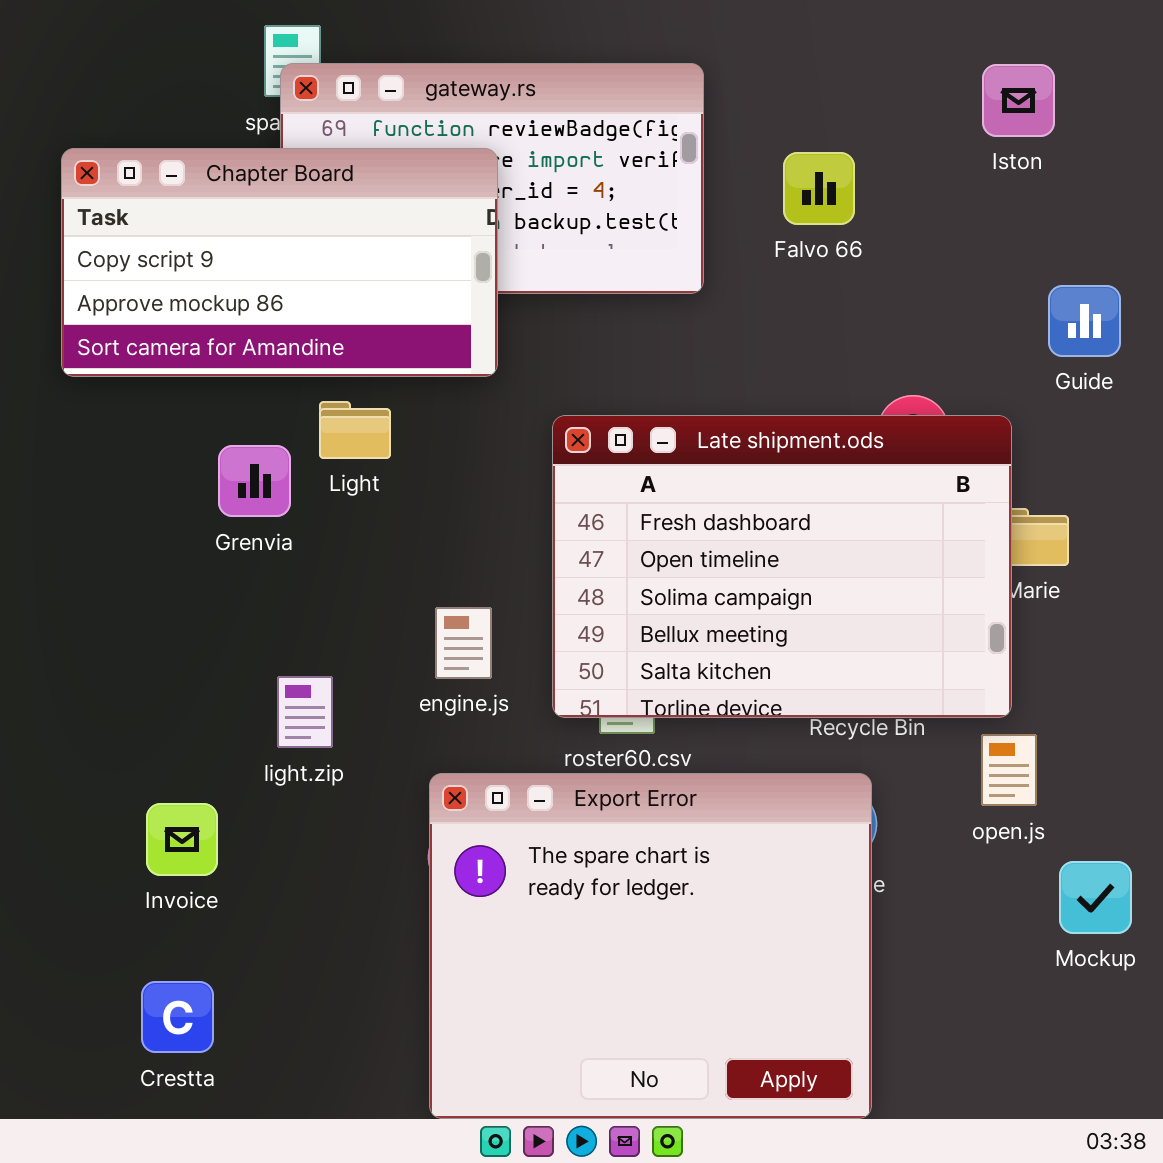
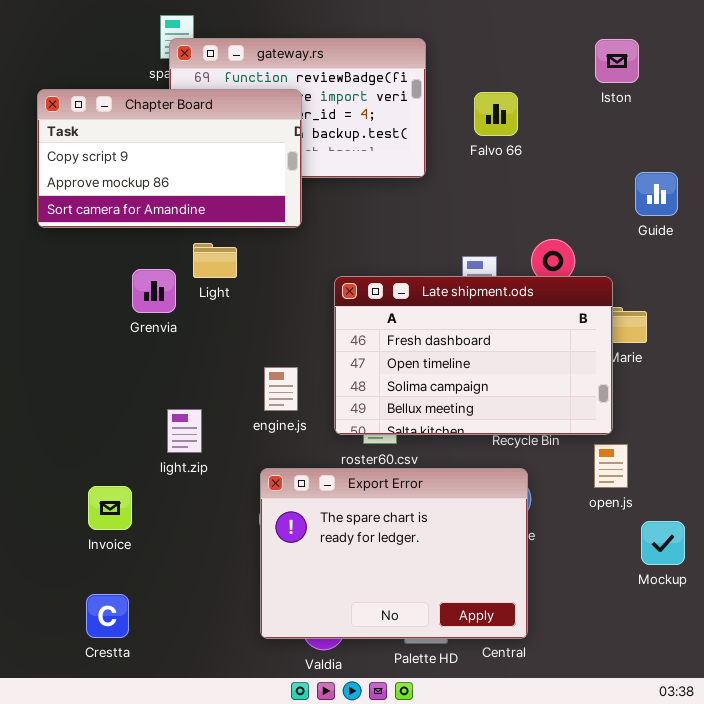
Late shipment.ods: [552,415,1012,718] -> [334,276,613,435], resized
Export Error: [429,773,872,1119] -> [260,468,528,639], resized

